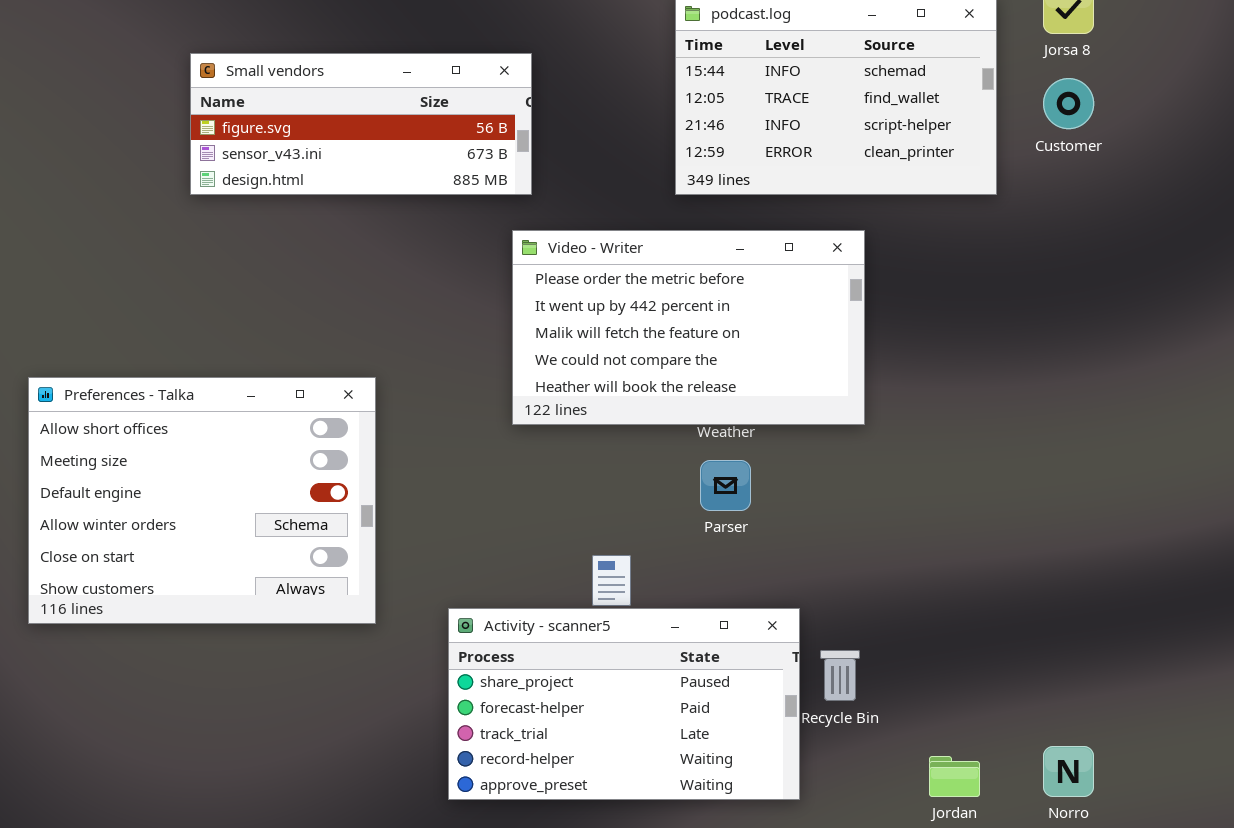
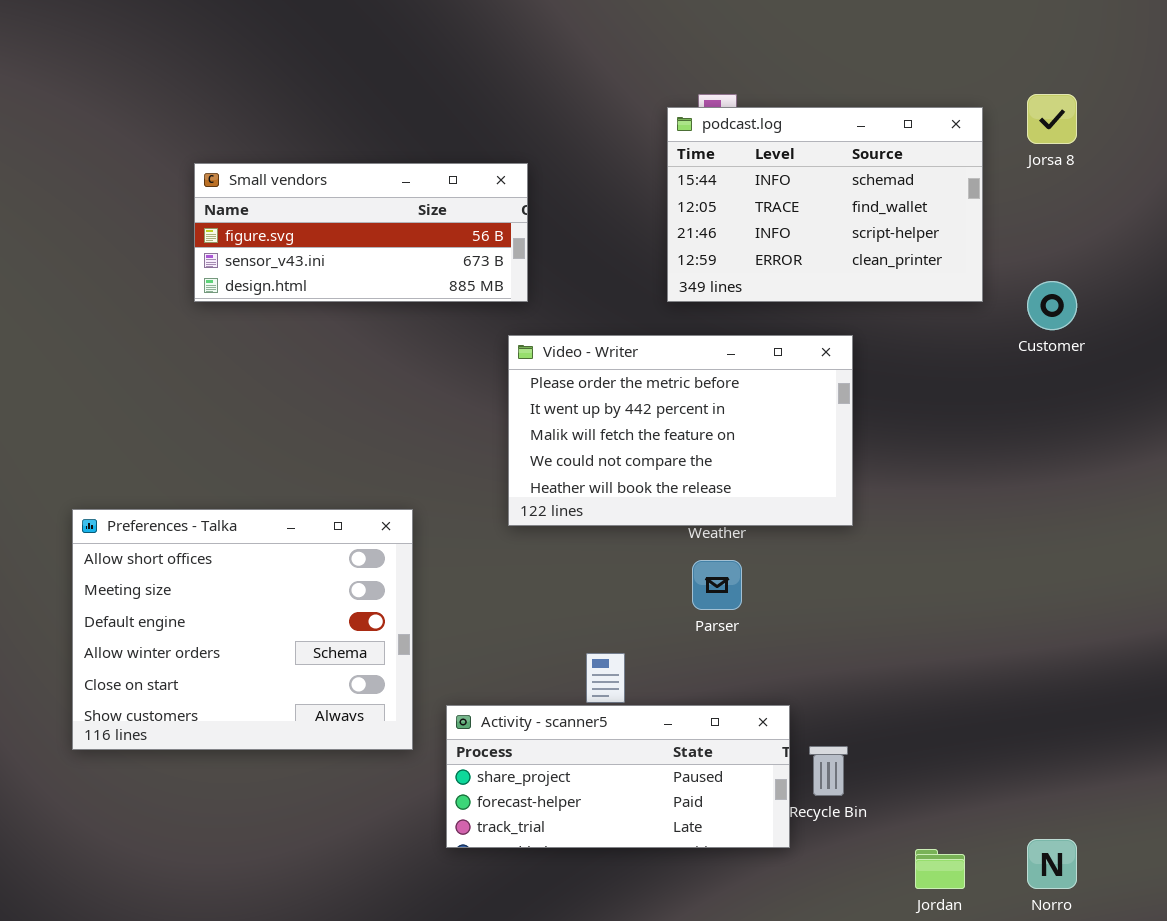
Customer: [1043,78,1094,129] -> [1027,281,1077,330], moved
Preferences - Talka: [28,377,376,624] -> [72,509,413,750], moved
Activity - scanner5: [448,608,800,800] -> [446,705,790,848], resized

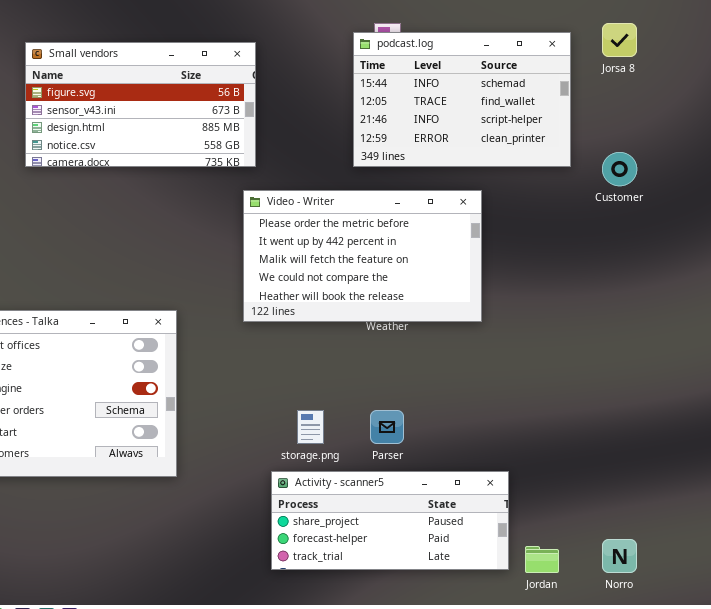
Small vendors: [194,163,528,302] -> [25,42,256,167], resized
Parser: [692,560,742,610] -> [370,410,404,444], moved
Activity - scanner5: [446,705,790,848] -> [271,471,509,570], moved

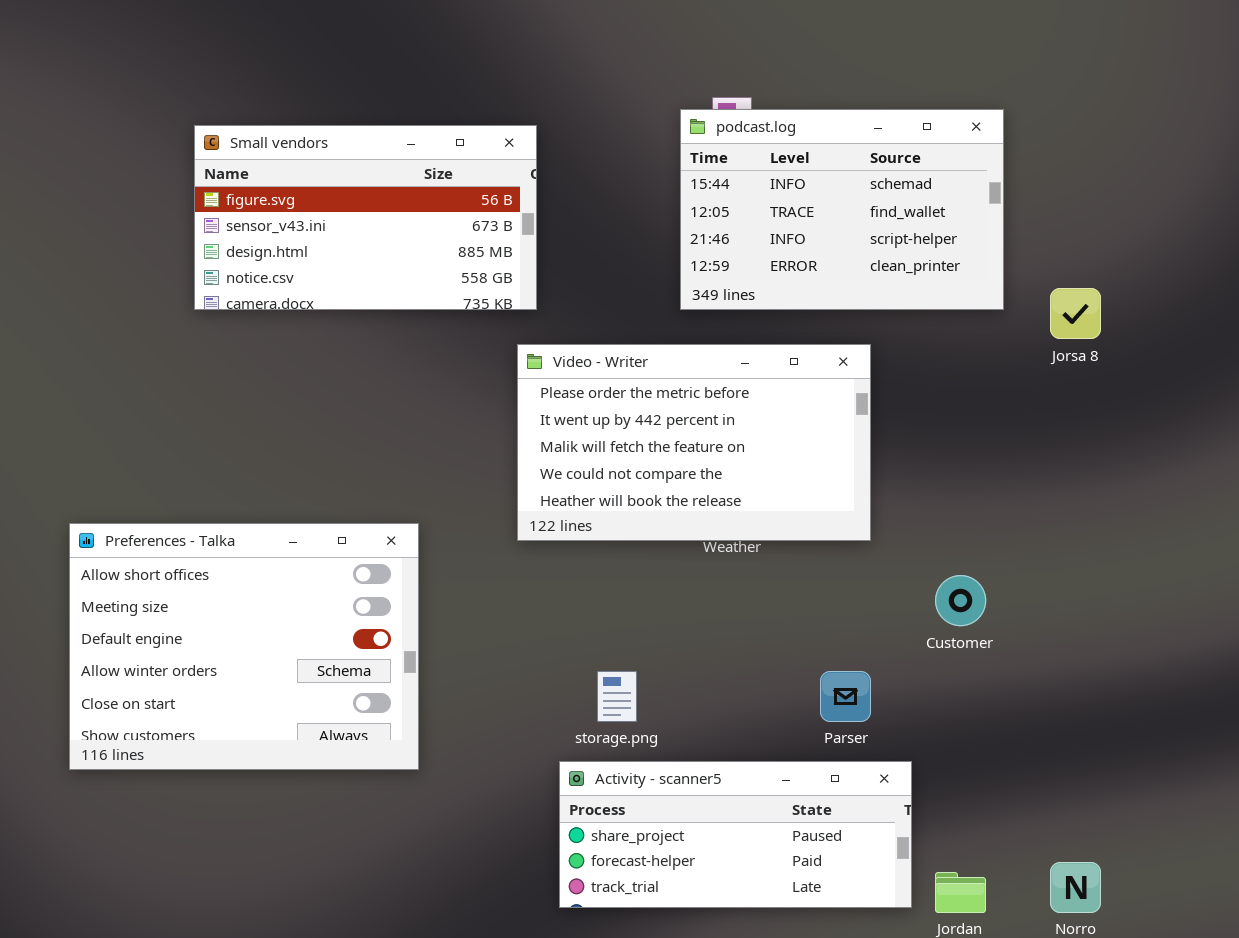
Jorsa 8: [602,23,637,57] -> [1050,288,1101,339], moved
Customer: [602,152,637,186] -> [935,575,986,626], moved
Parser: [370,410,404,444] -> [820,671,871,722], moved

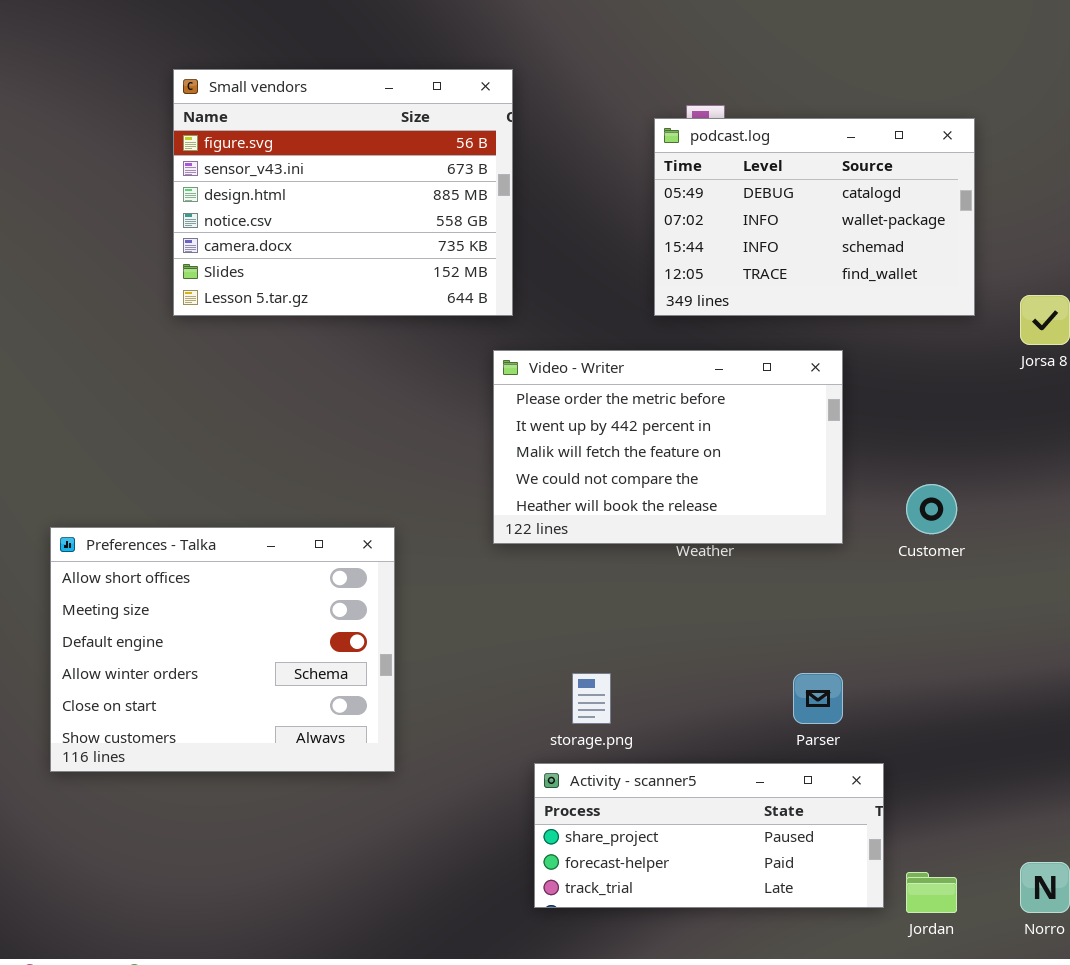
podcast.log: [680,109,1004,310] -> [654,118,975,316], scrolled up 2 rows
Small vendors: [194,125,537,310] -> [173,69,513,316], resized
Customer: [935,575,986,626] -> [906,484,957,534], moved

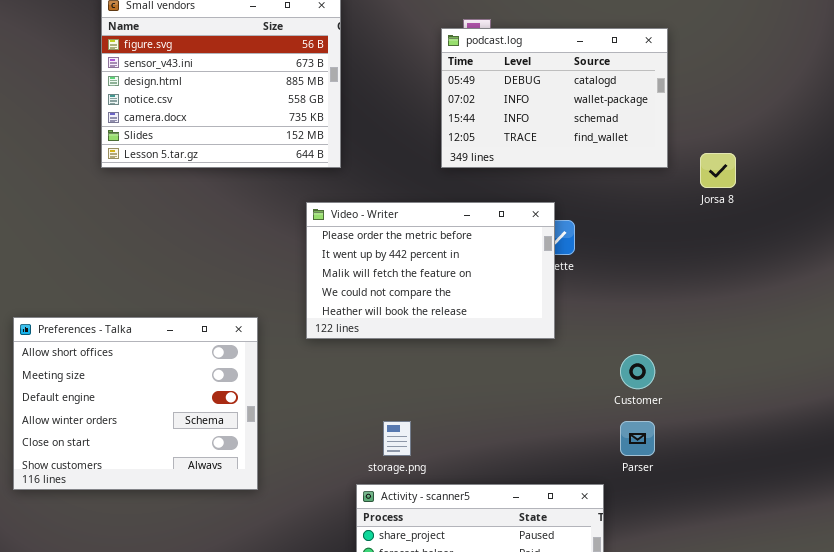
Video - Writer: [493,350,843,544] -> [306,202,555,339], moved
Customer: [906,484,957,534] -> [620,354,655,389], moved
Parser: [793,673,843,724] -> [620,421,655,456], moved

